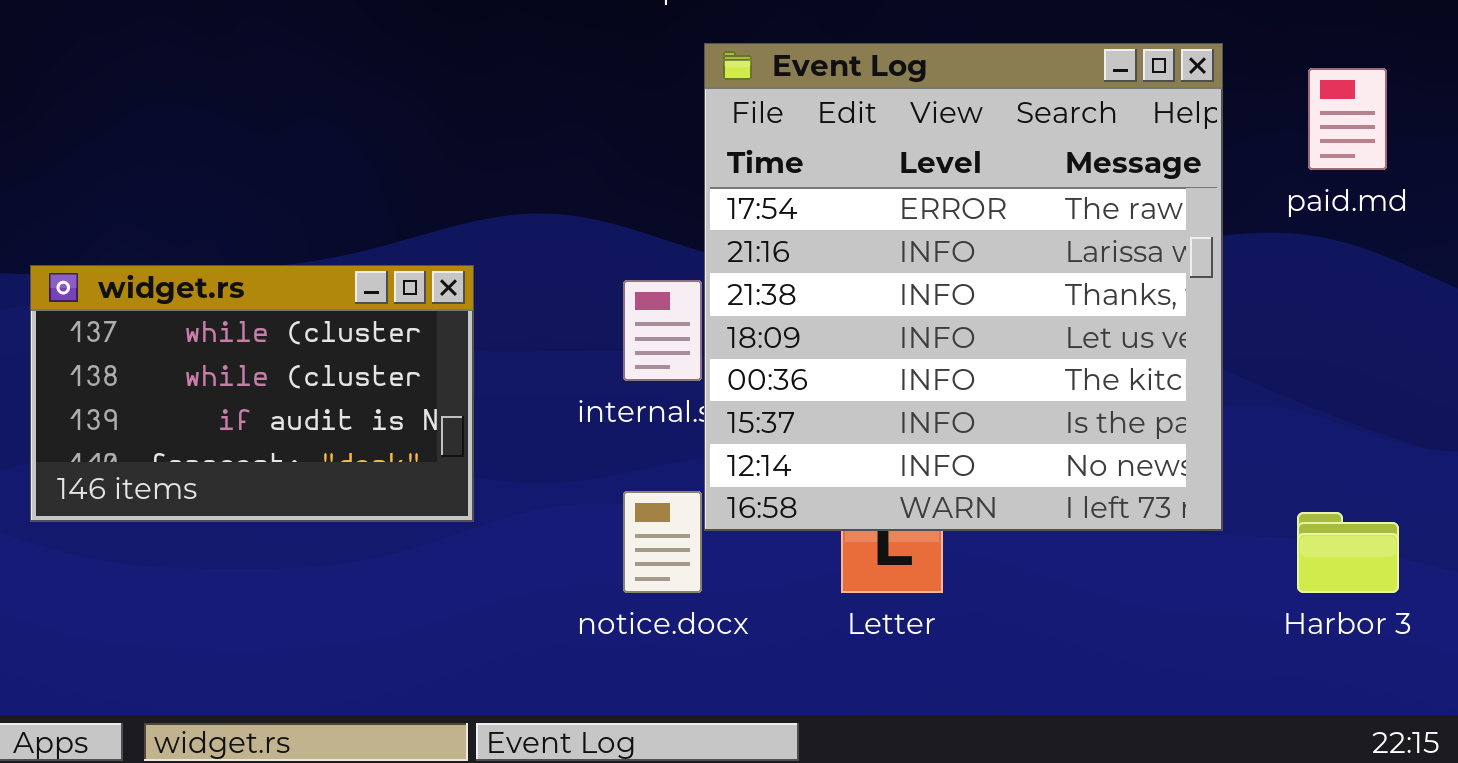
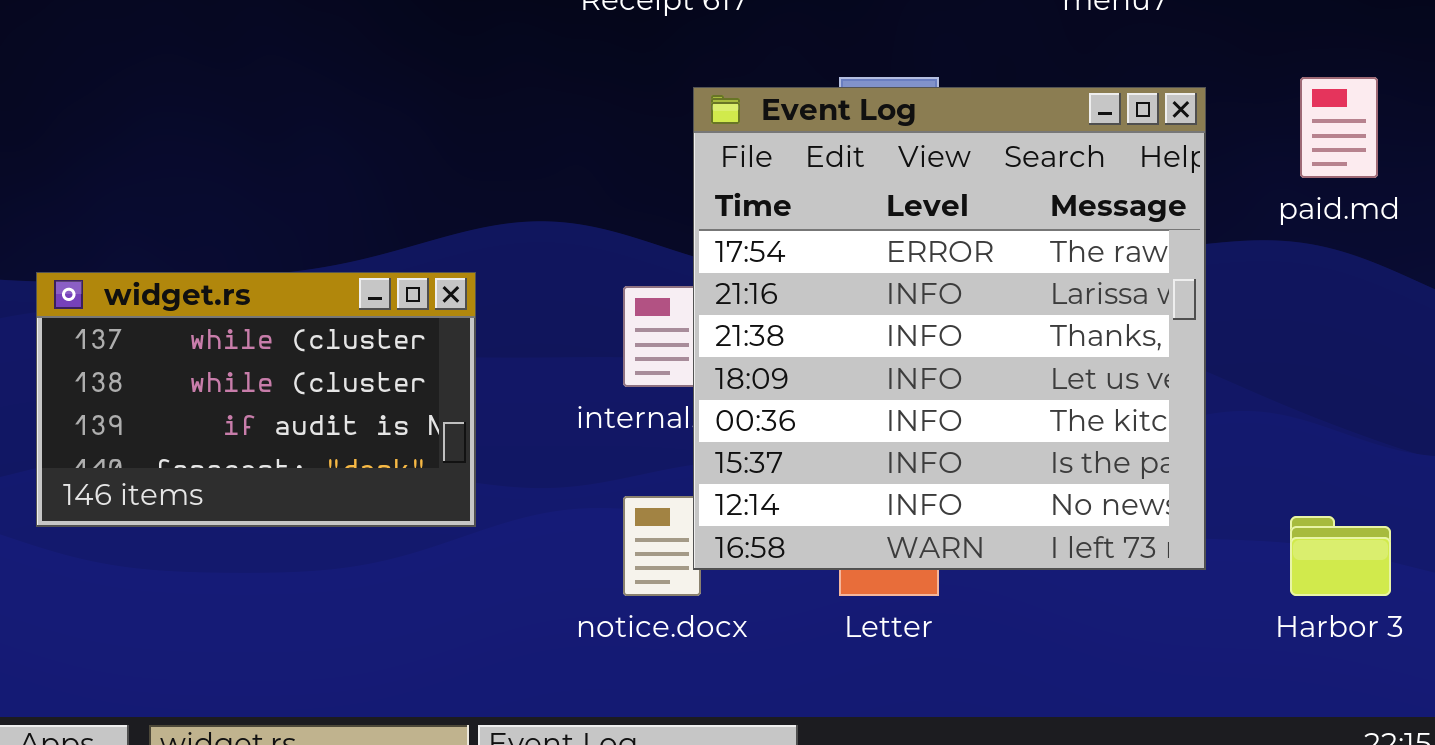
Event Log: [704,43,1223,531] -> [693,87,1206,570], moved

